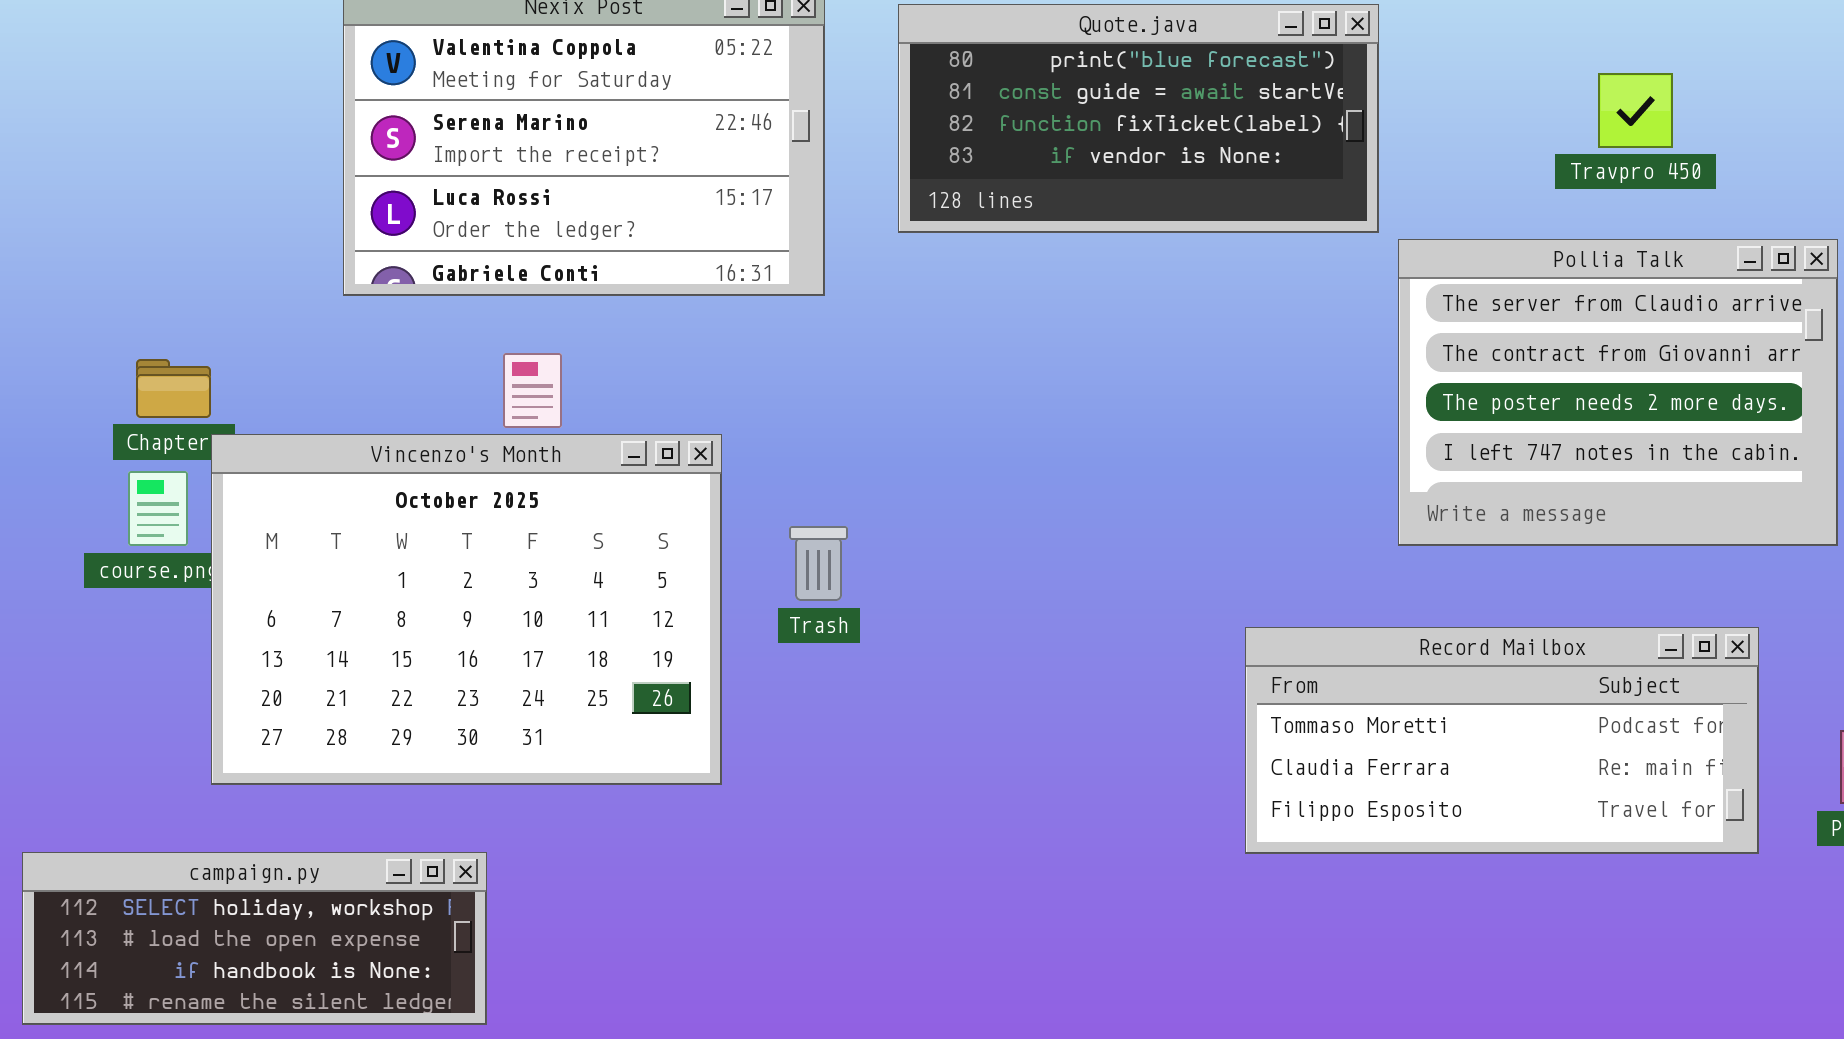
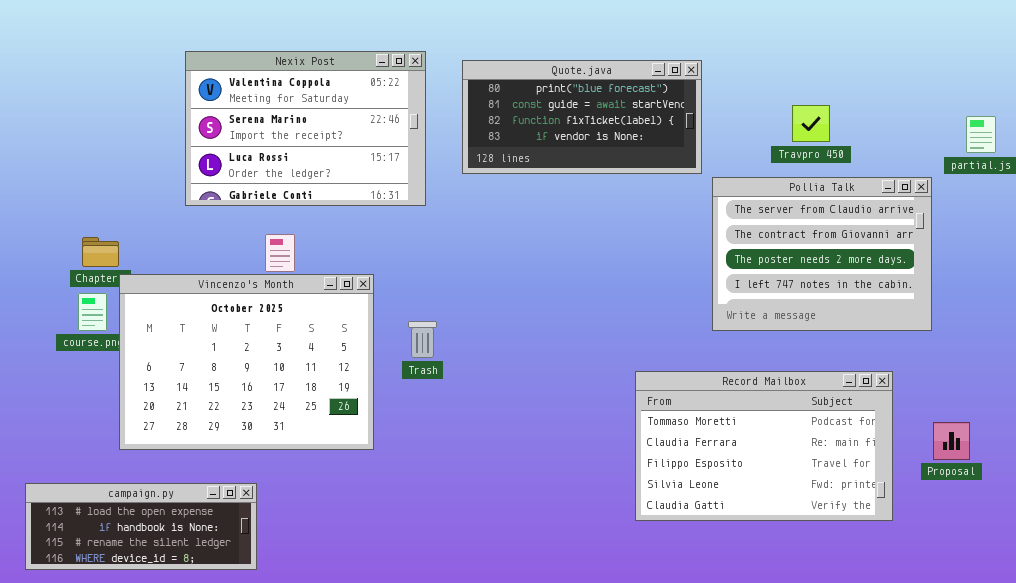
Travpro 450: [1598,73,1673,148] -> [792,105,830,142], moved
Record Mailbox: [1245,627,1759,854] -> [635,371,893,521], resized
campaign.py: [22,852,487,1025] -> [25,483,257,570], scrolled down 1 row

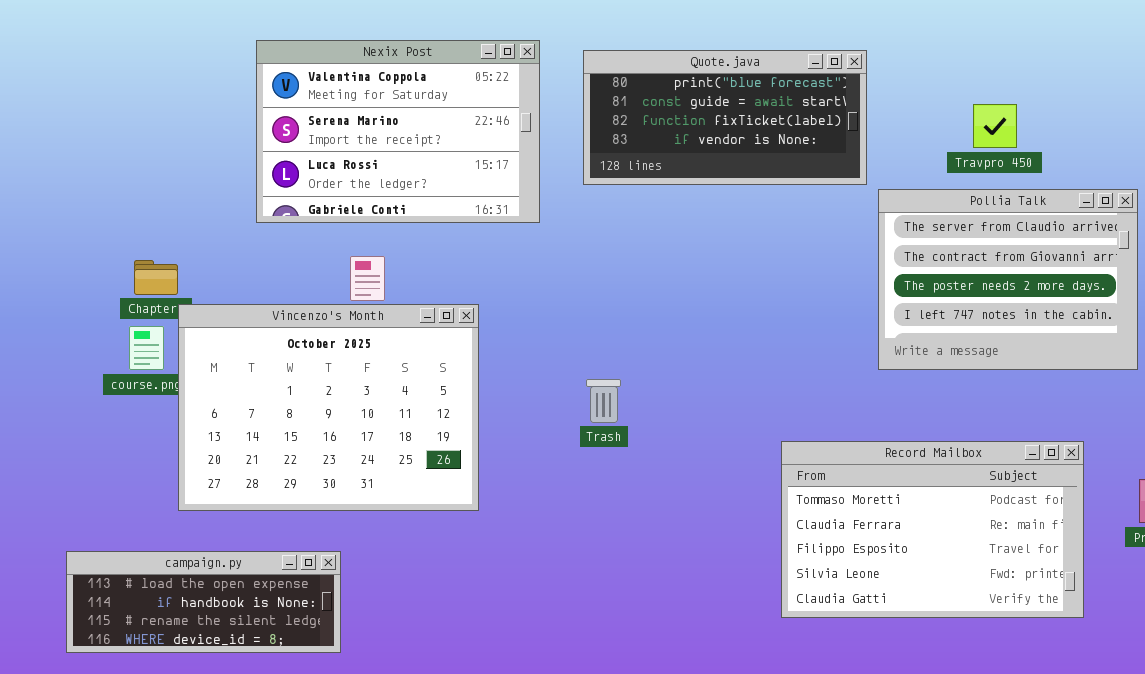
Trash: [408,321,437,358] -> [586,379,621,423], moved
Record Mailbox: [635,371,893,521] -> [781,441,1084,618], moved

